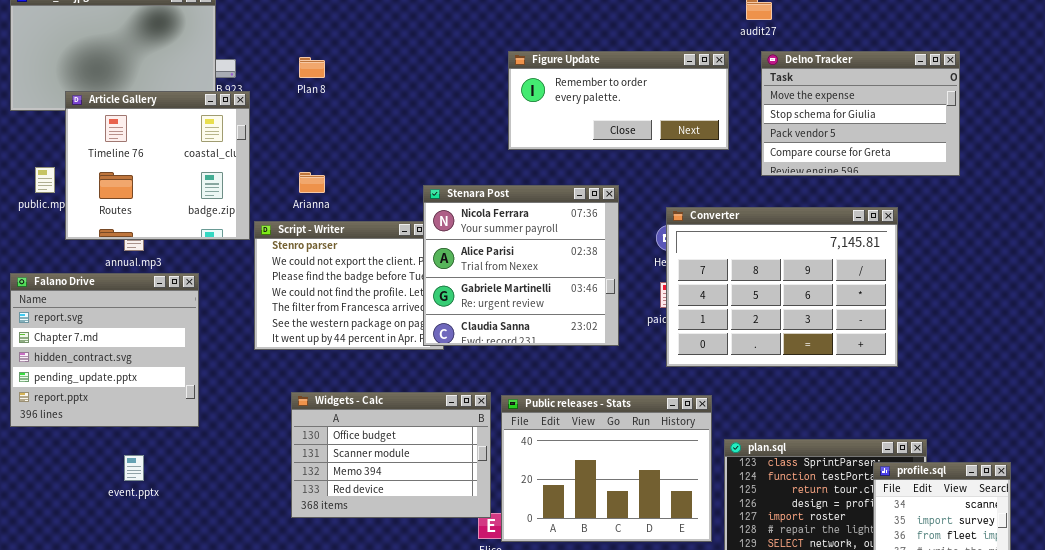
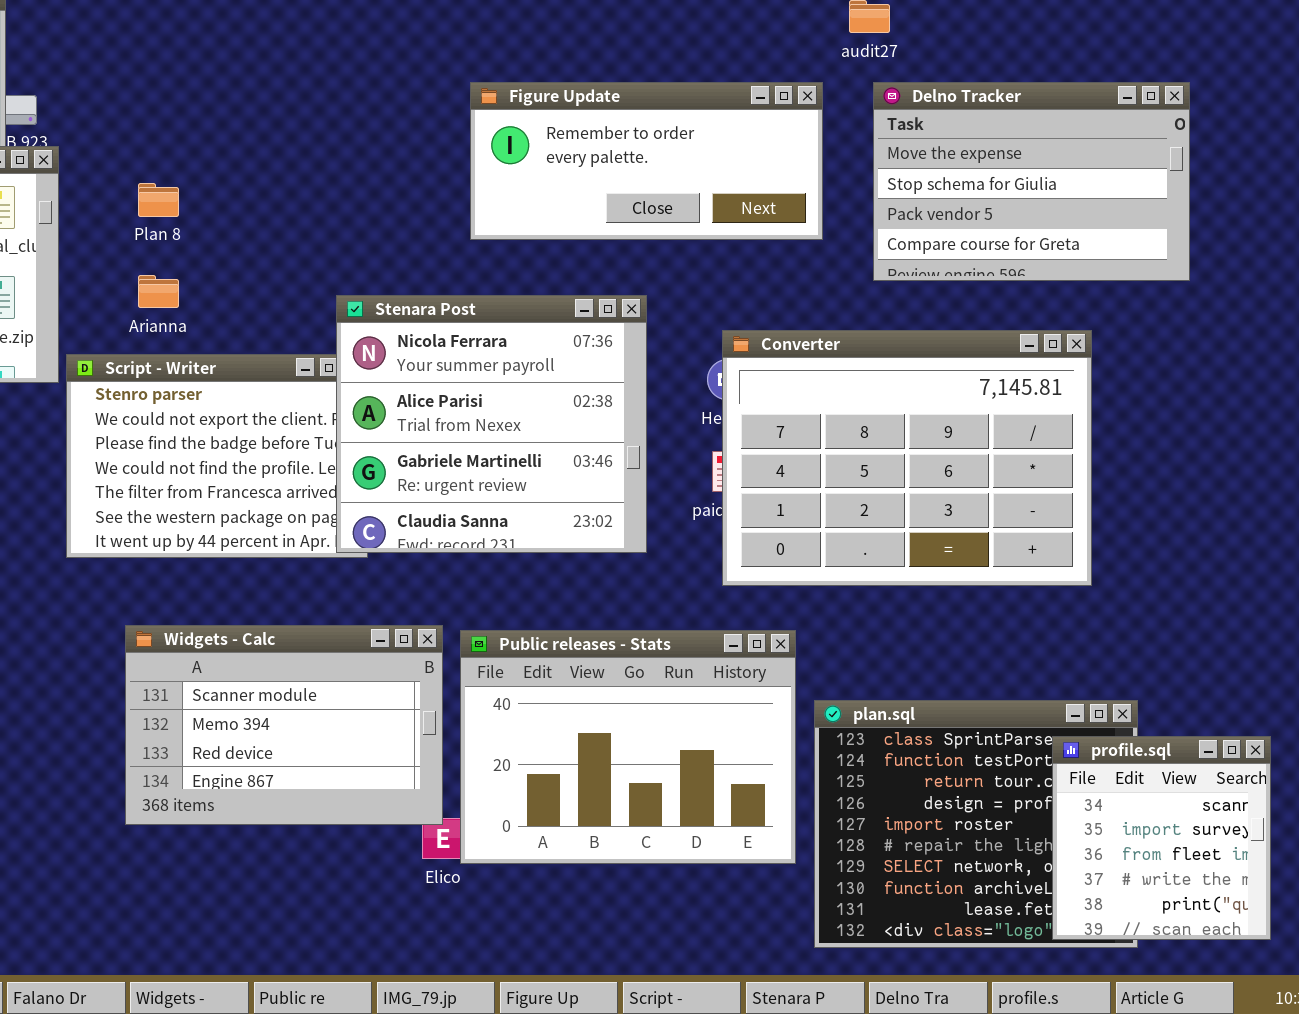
Plan 8: [299,57,325,78] -> [138,183,179,217], moved
Widgets - Calc: [291,392,491,518] -> [125,625,443,825], scrolled down 1 row

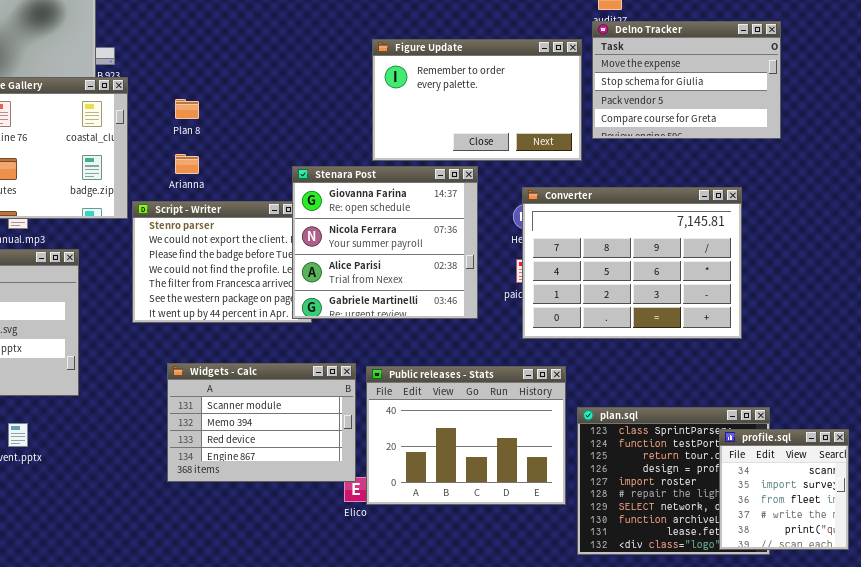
Figure Update: [470,82,823,240] -> [372,39,582,161], resized
Delno Tracker: [873,82,1190,281] -> [592,21,781,139], moved
Stenara Post: [336,295,647,553] -> [292,166,478,319], scrolled up 1 row

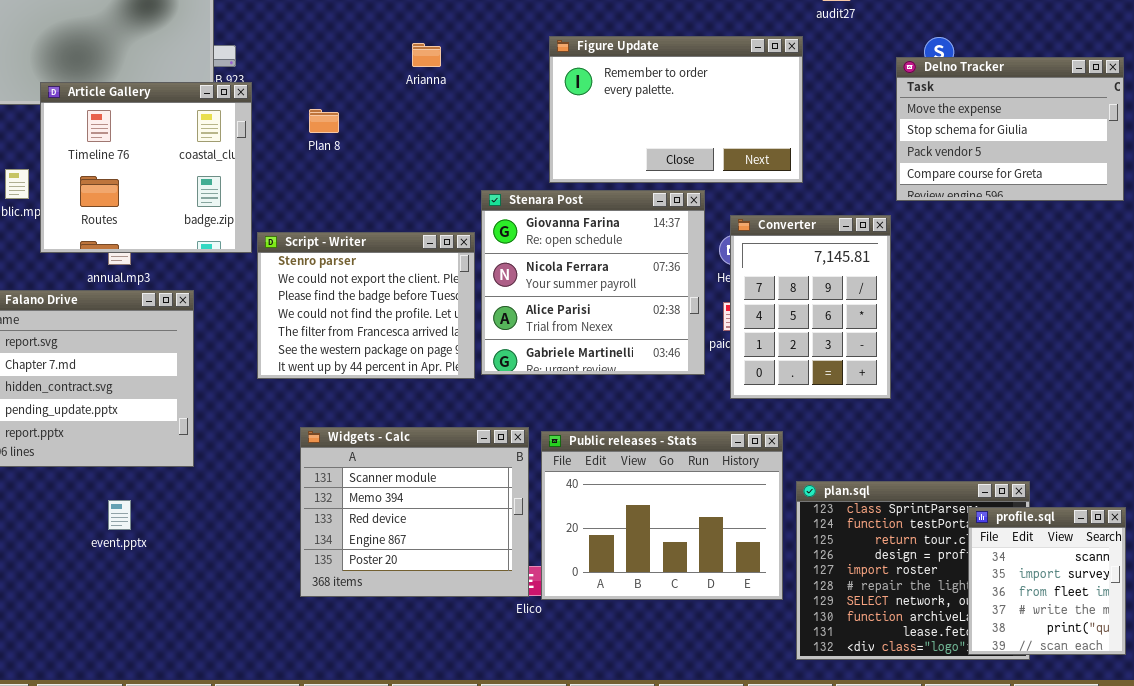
Delno Tracker: [592,21,781,139] -> [896,57,1124,201], moved
Arianna: [175,154,199,174] -> [412,43,441,67], moved
Stenara Post: [292,166,478,319] -> [481,190,705,375], moved
Converter: [522,187,742,339] -> [730,215,891,399], resized
Widgets - Calc: [167,363,356,482] -> [300,427,529,597], resized

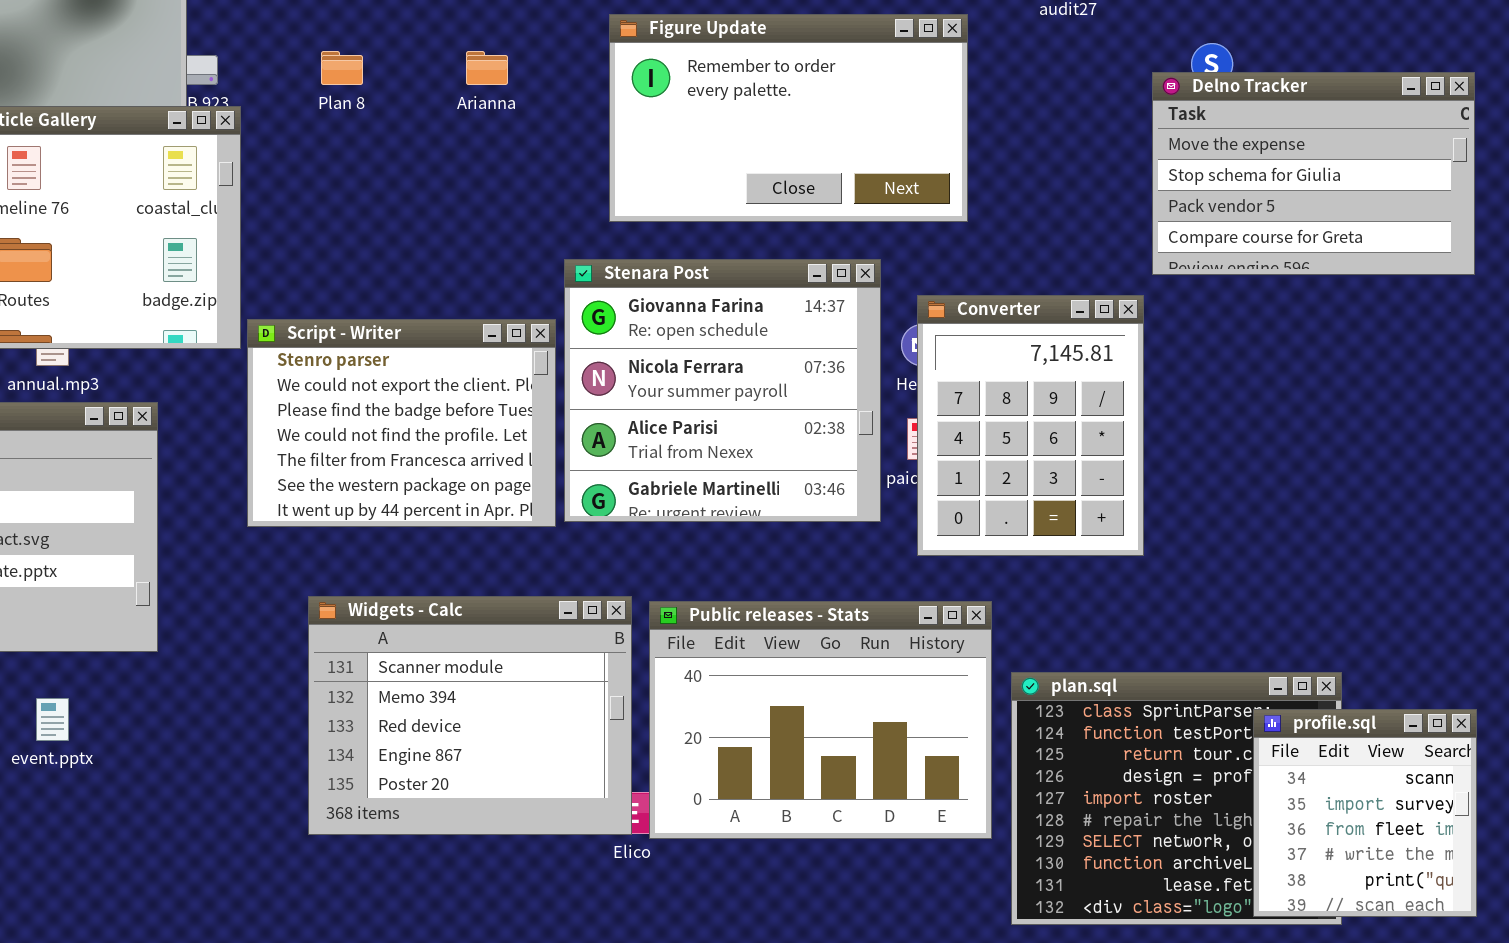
Figure Update: [549,36,803,183] -> [609,14,968,222], moved
Plan 8: [309,109,339,133] -> [321,51,363,85], moved

